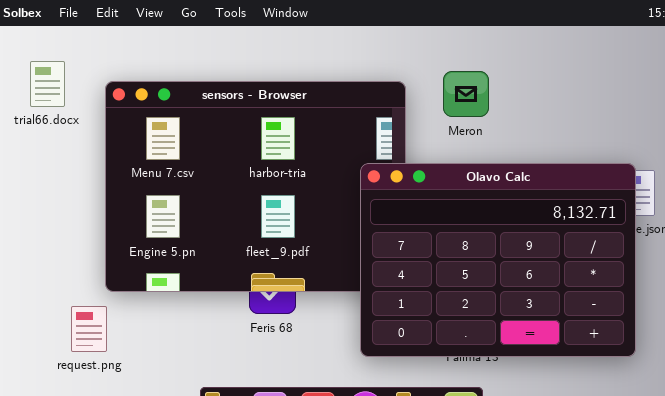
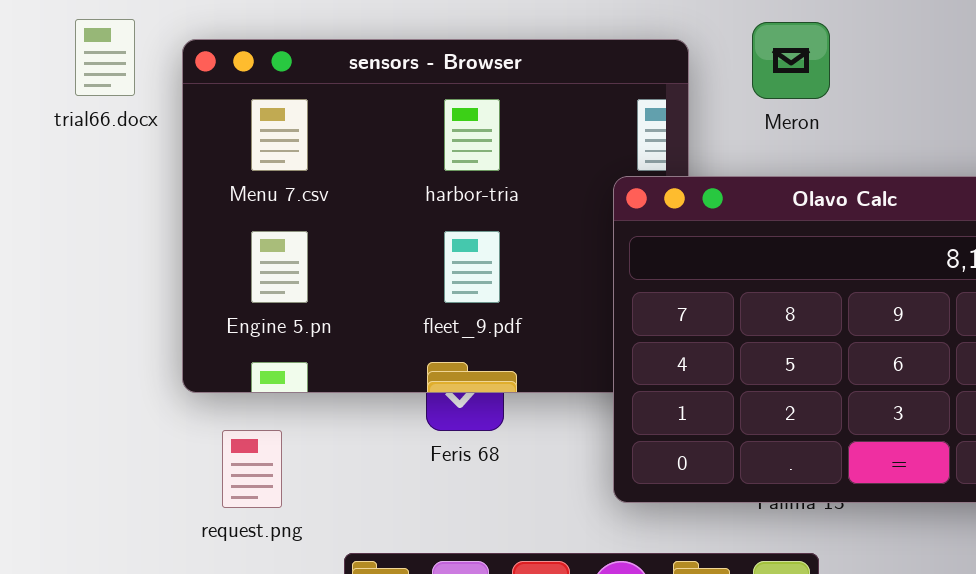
trial66.docx: [30,61,65,107] -> [75,19,135,96], moved
request.png: [71,306,107,352] -> [222,430,282,508], moved

